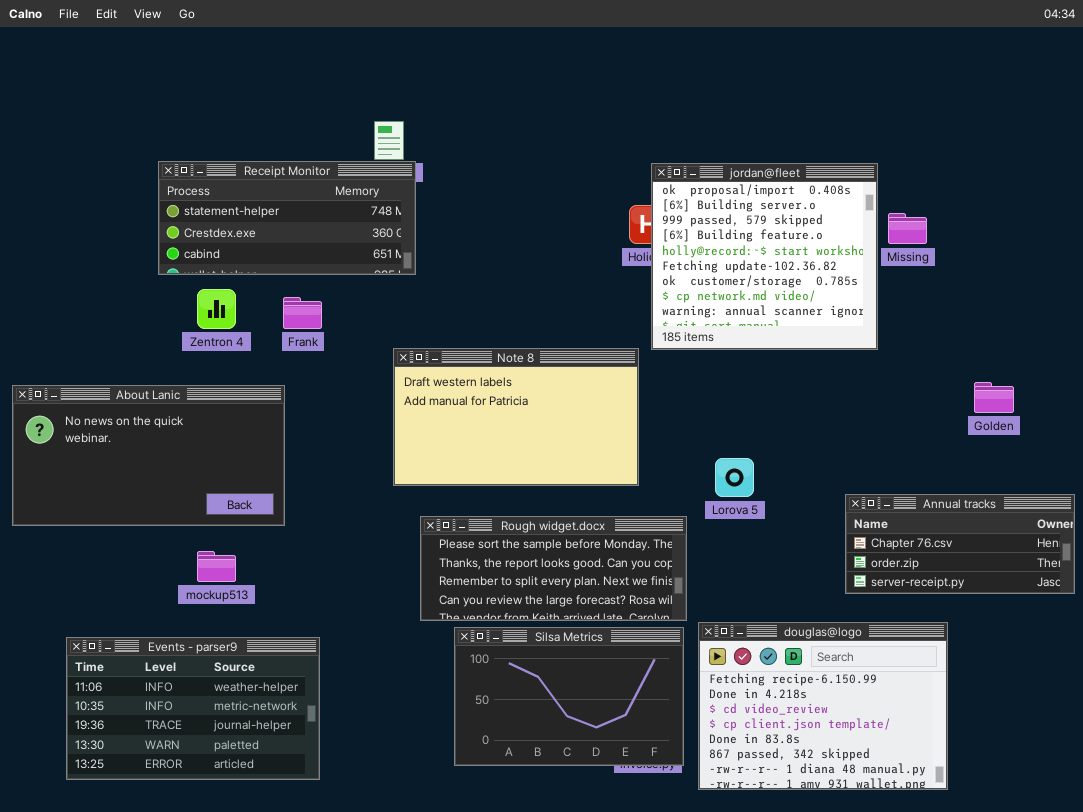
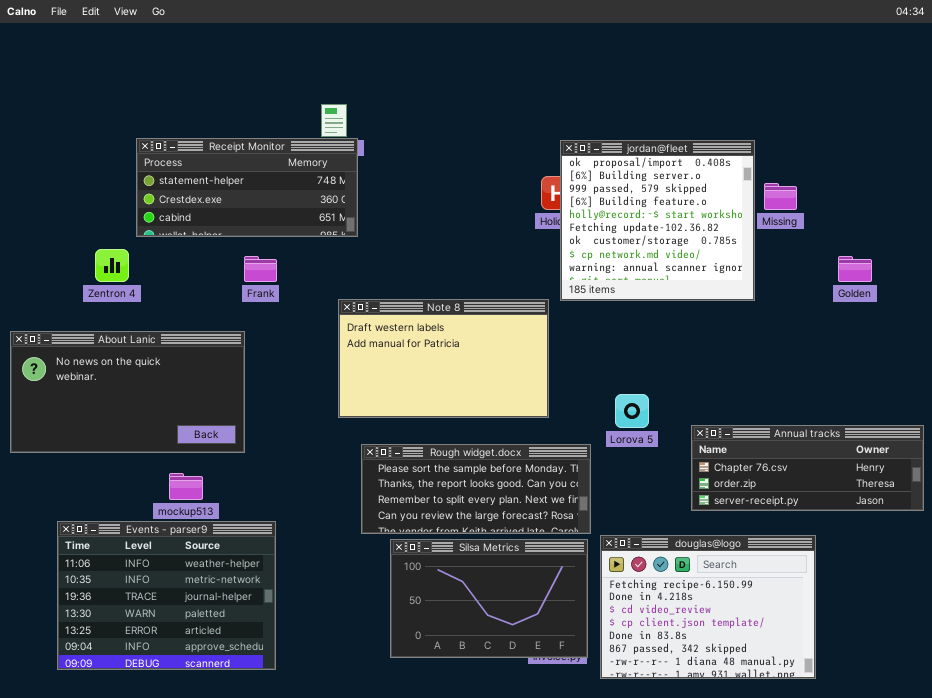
Zentron 4: [197,289,236,329] -> [95,249,129,282], moved
Golden: [974,382,1014,413] -> [838,256,872,282], moved
Annual tracks: [845,494,1075,594] -> [691,425,924,511], resized
Events - parser9: [66,637,320,780] -> [57,521,276,670], resized

